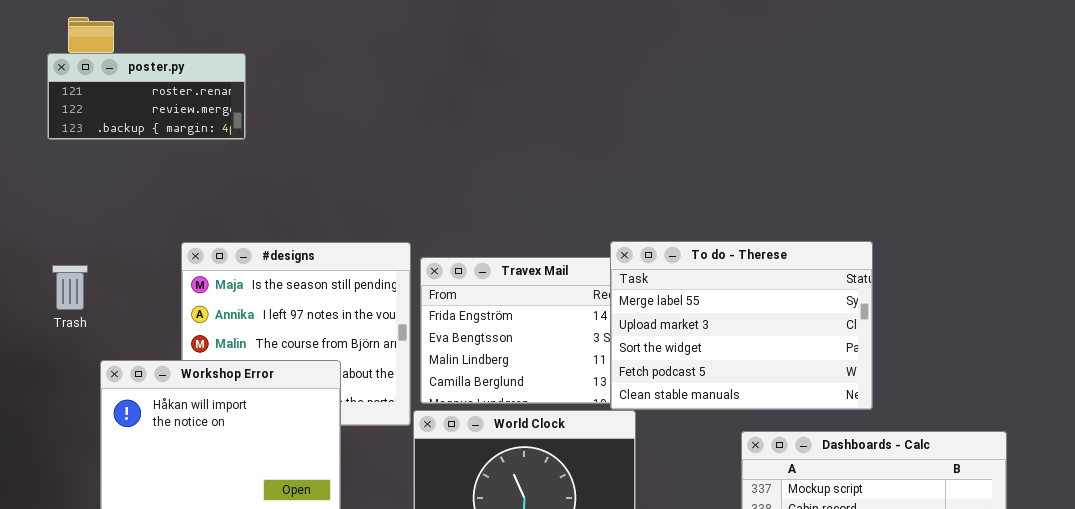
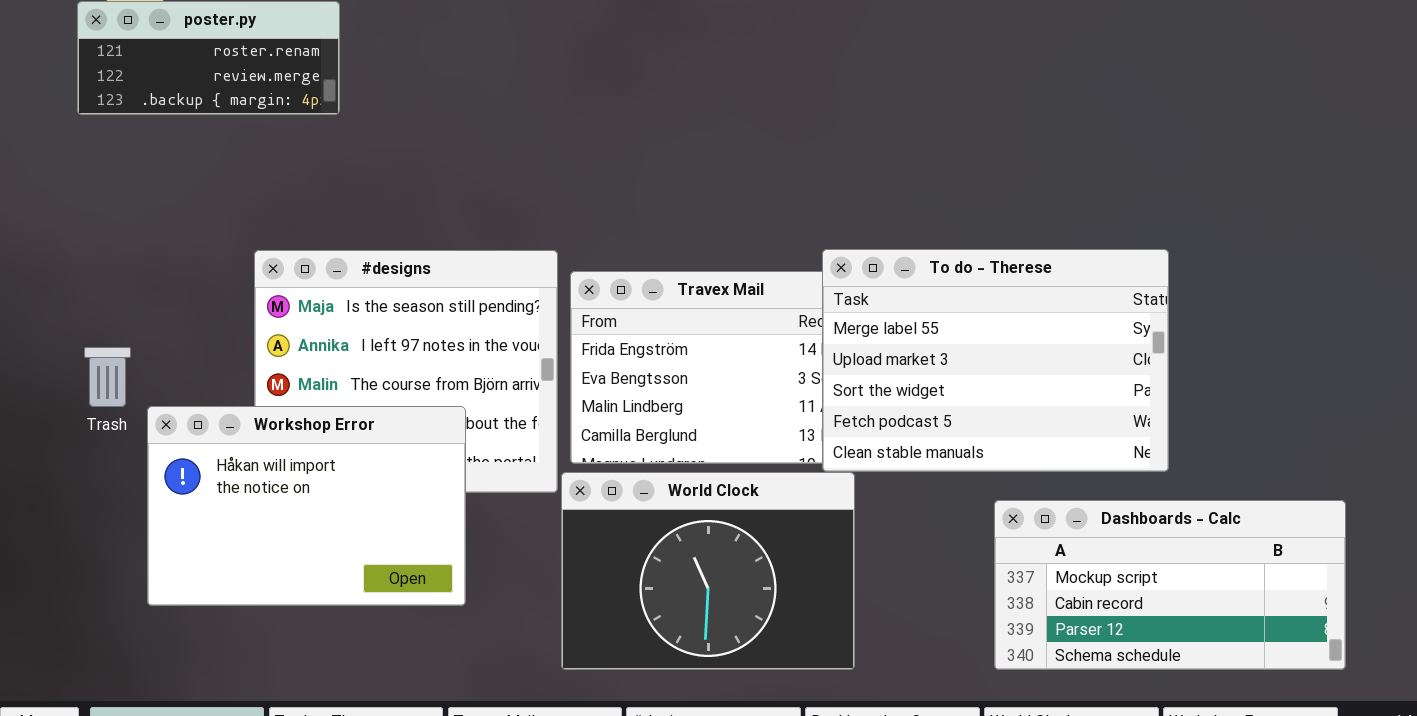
Trash: [52,265,88,310] -> [84,347,131,407], moved

